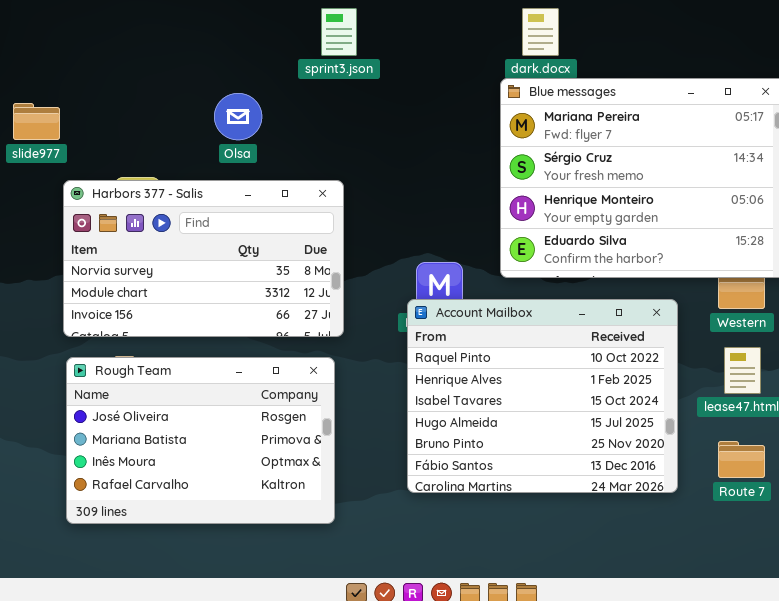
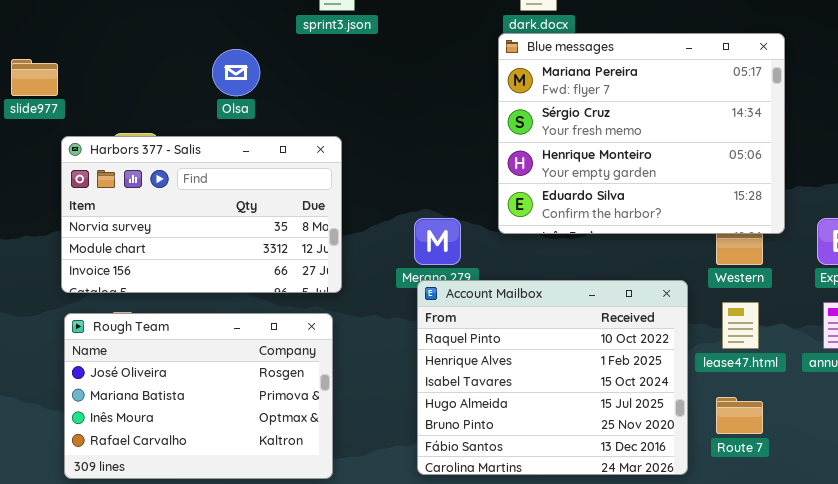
Account Mailbox: [407,299,678,493] -> [417,280,688,475], moved

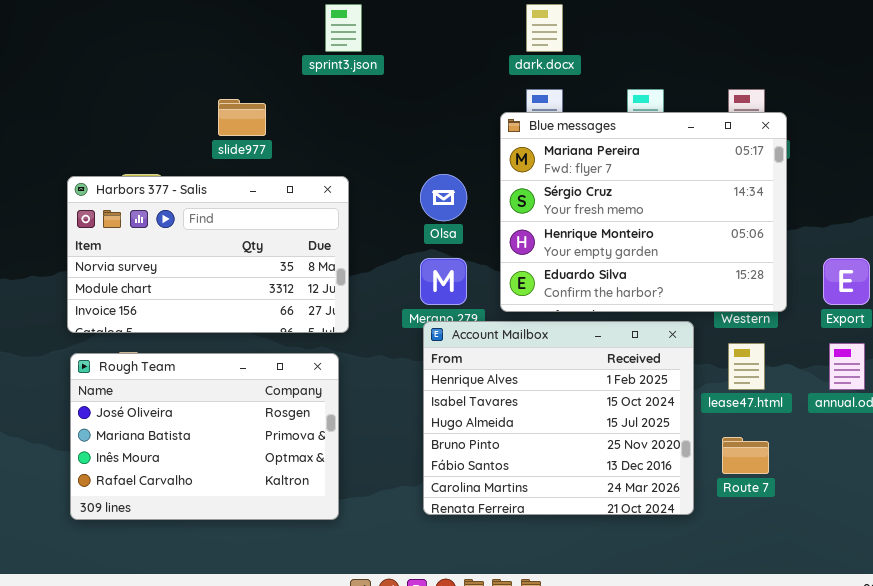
Blue messages: [498,33,785,234] -> [500,112,787,312], moved
Olsa: [212,49,260,96] -> [420,174,467,221], moved
slide977: [11,59,58,96] -> [218,99,266,136], moved
Account Mailbox: [417,280,688,475] -> [423,321,694,515], scrolled down 1 row

